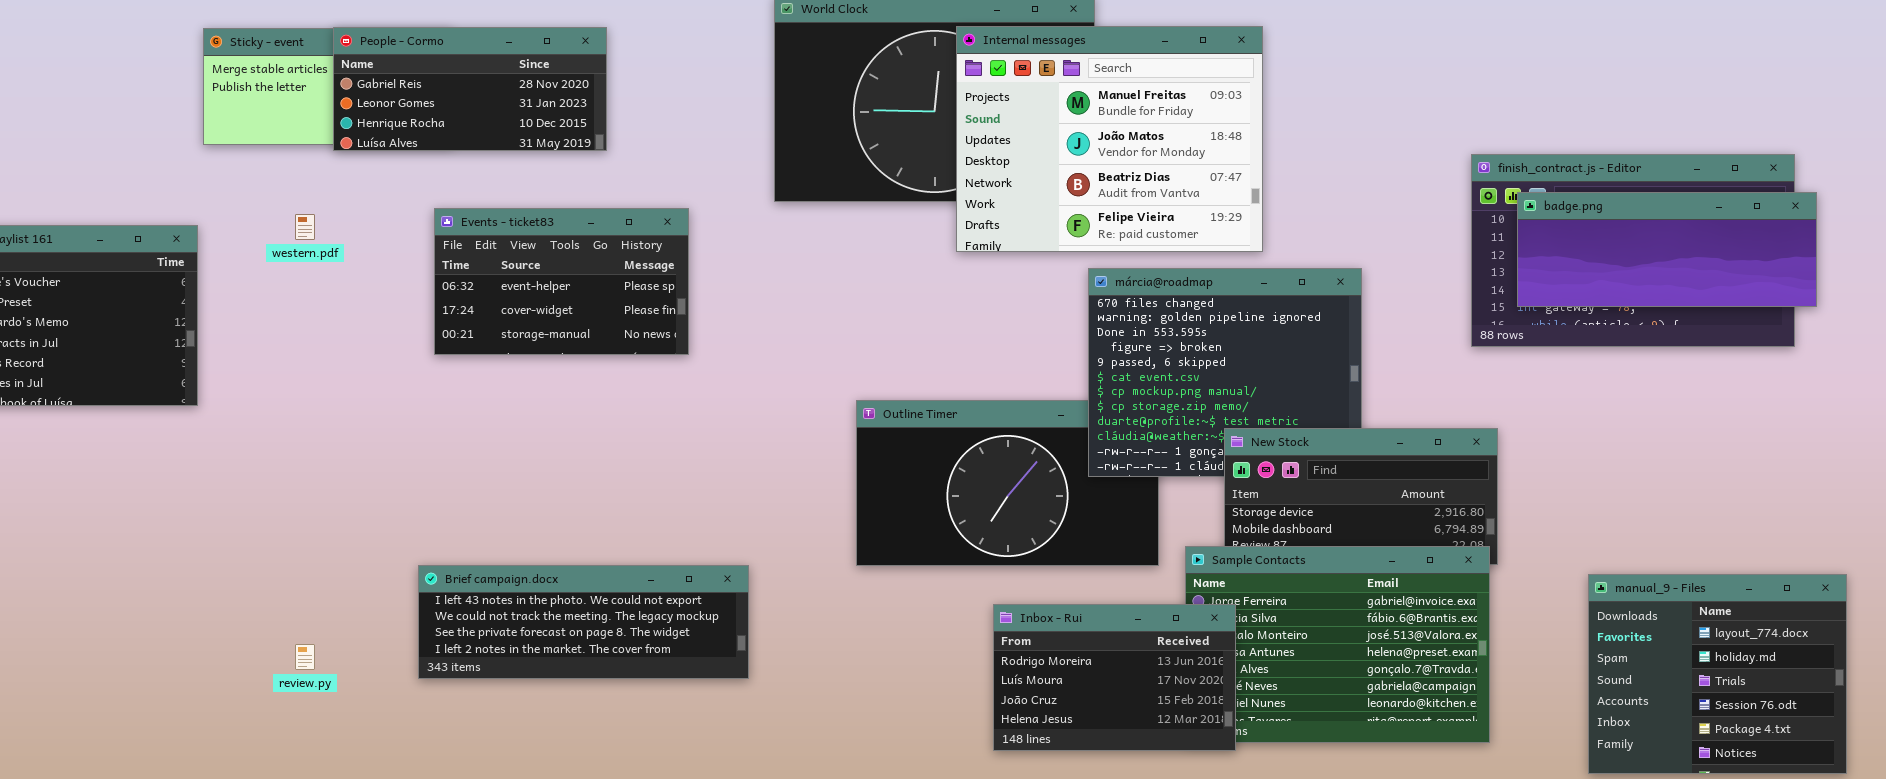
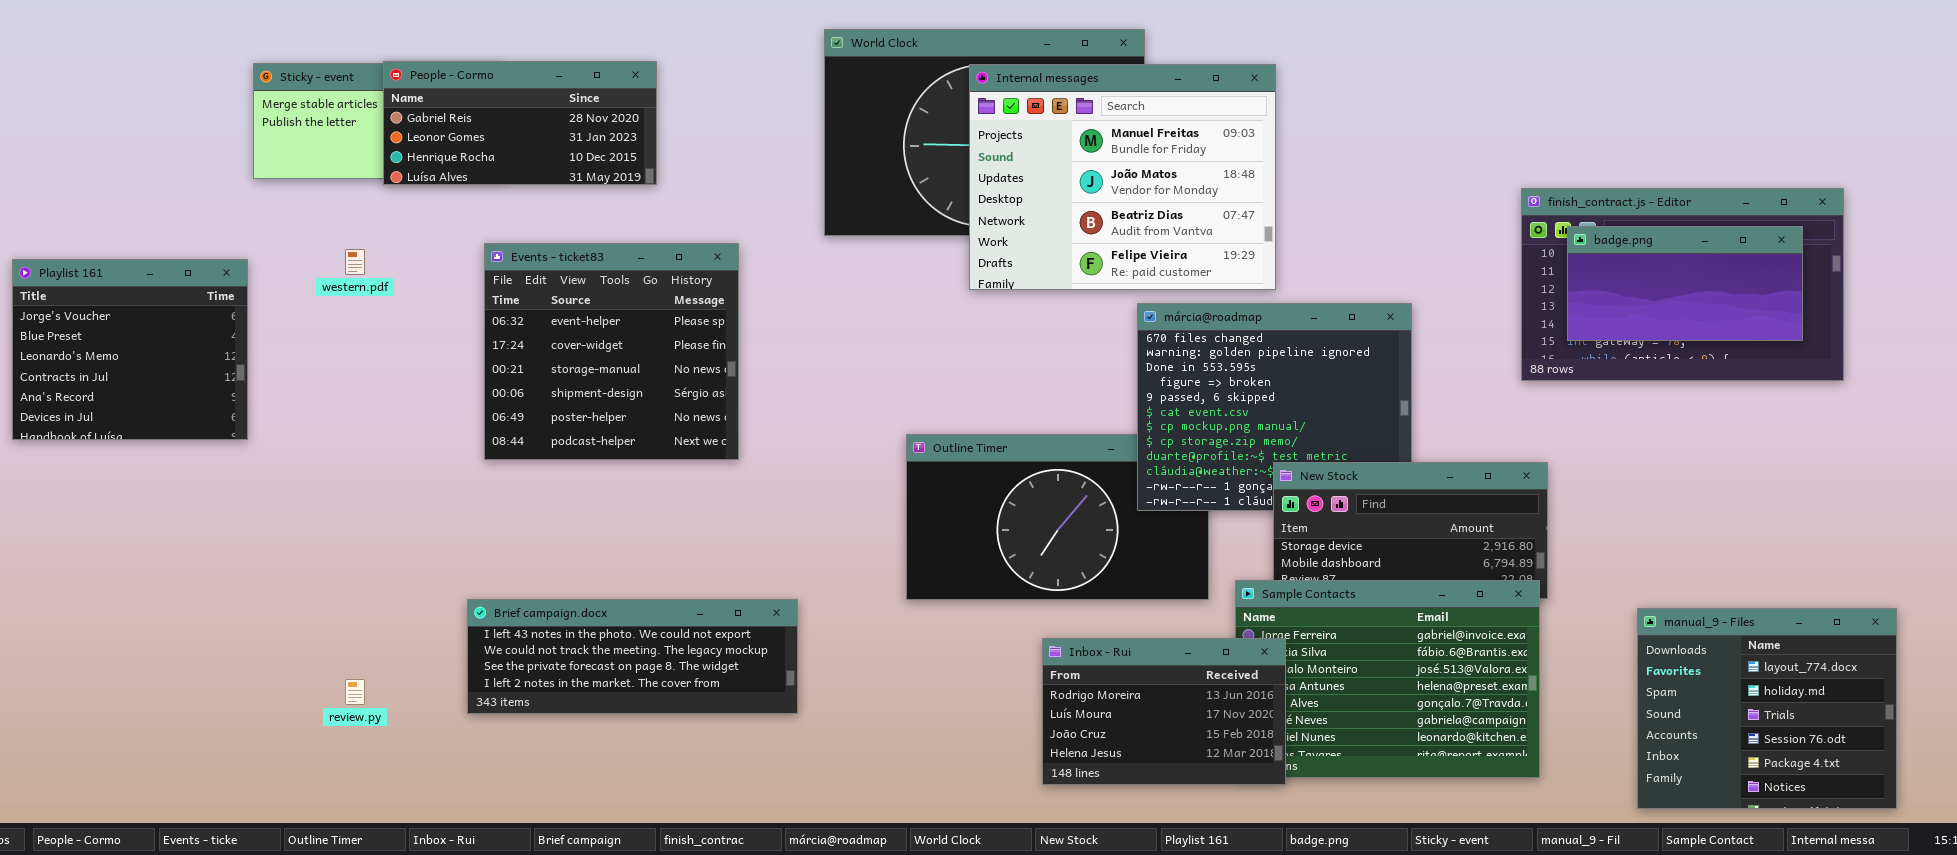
Internal messages: [956,26,1263,252] -> [969,64,1276,290], moved
badge.png: [1517,192,1817,307] -> [1567,226,1803,341], resized
Events - ticket83: [434,208,689,355] -> [484,243,739,460], resized

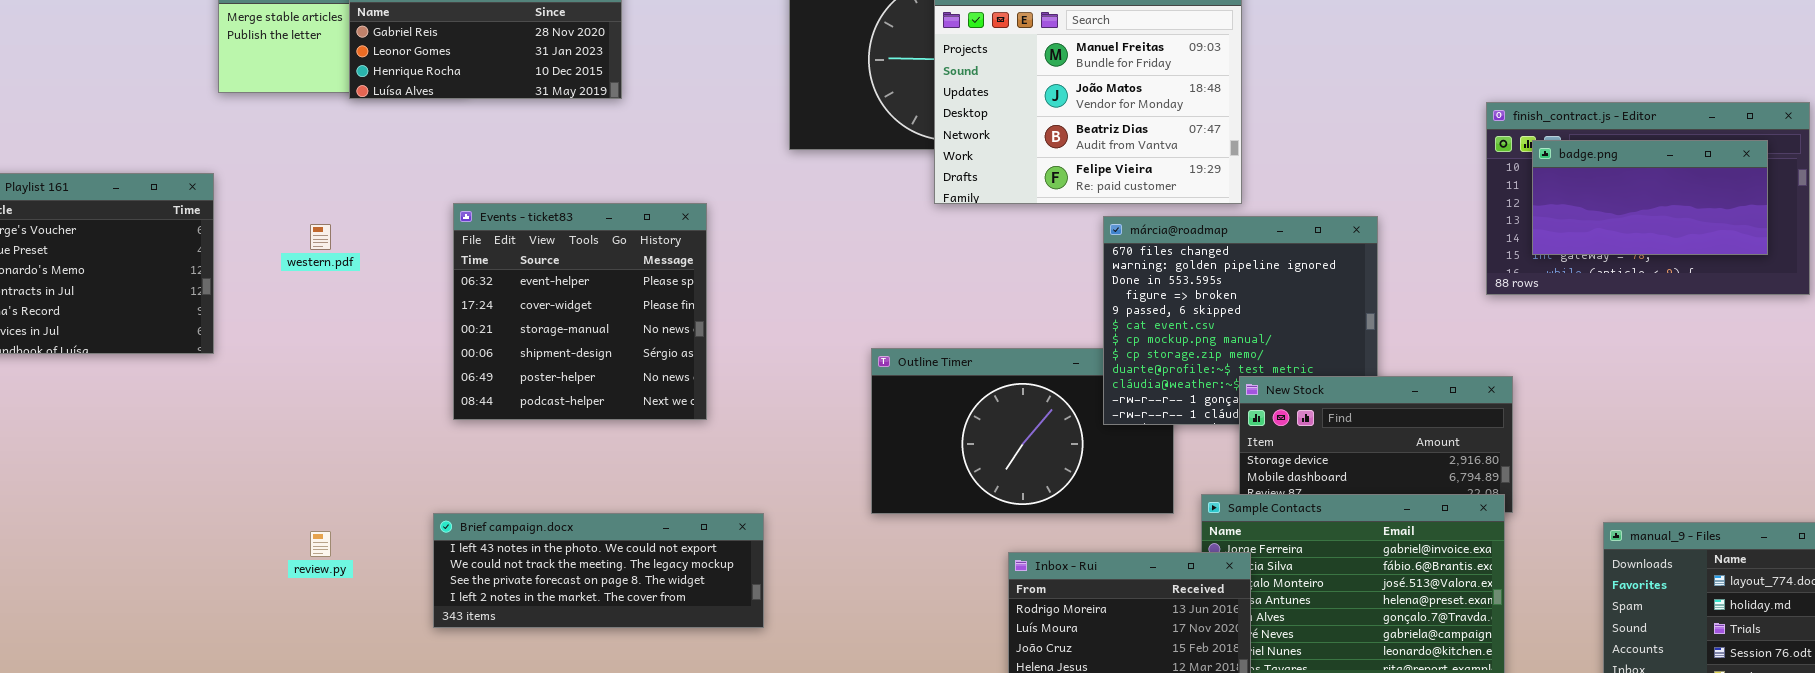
Events - ticket83: [484,243,739,460] -> [453,203,707,420], moved
western.pdf: [345,249,365,275] -> [310,224,331,250], moved
review.py: [345,679,365,705] -> [310,531,331,557], moved

